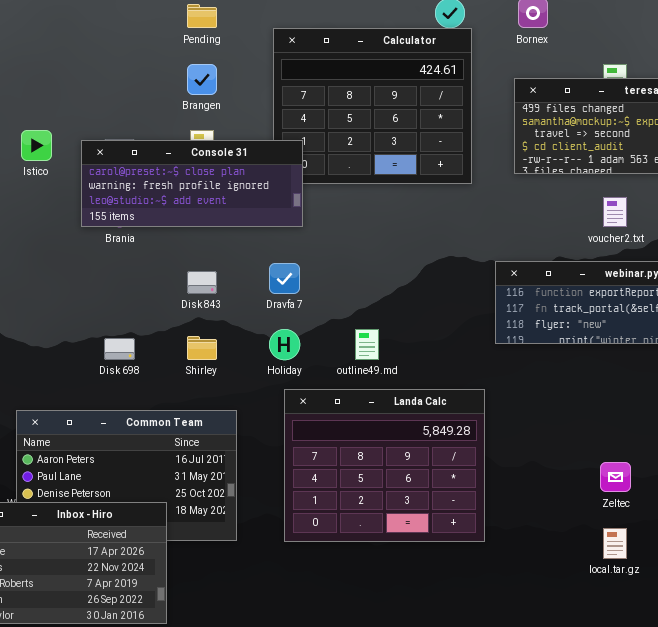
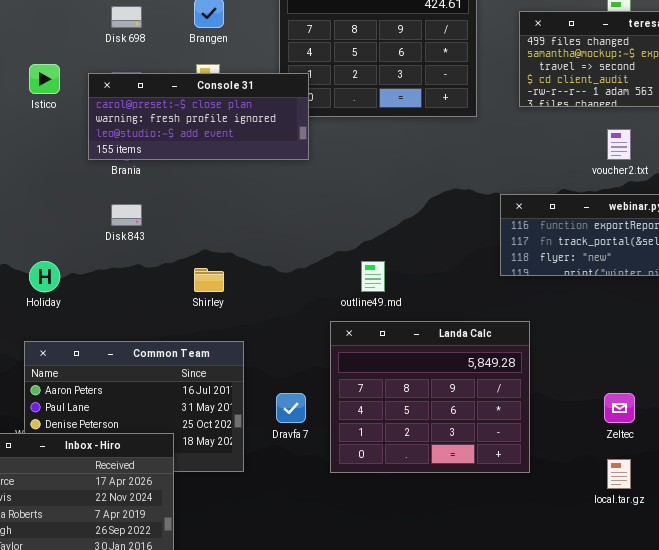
Dravfa 7: [269,263,300,294] -> [276,393,306,423], moved
Disk 843: [187,271,217,294] -> [111,204,142,226], moved
Holiday: [269,329,300,360] -> [29,261,60,292], moved
Disk 698: [104,338,135,360] -> [111,6,142,28], moved
Landa Calc: [284,389,485,542] -> [330,321,530,473], moved

